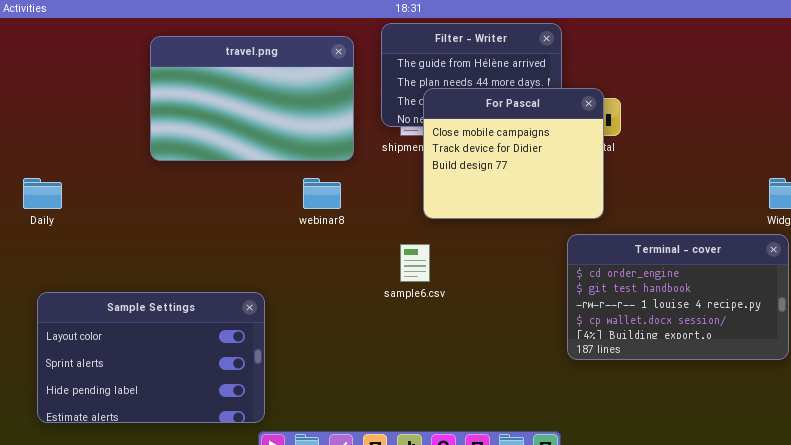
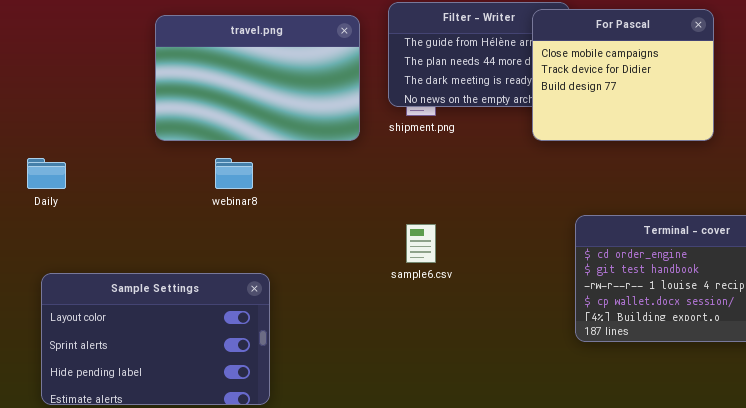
For Pascal: [423,88,604,219] -> [532,9,714,141], moved
webinar8: [303,178,341,209] -> [215,158,253,189], moved

